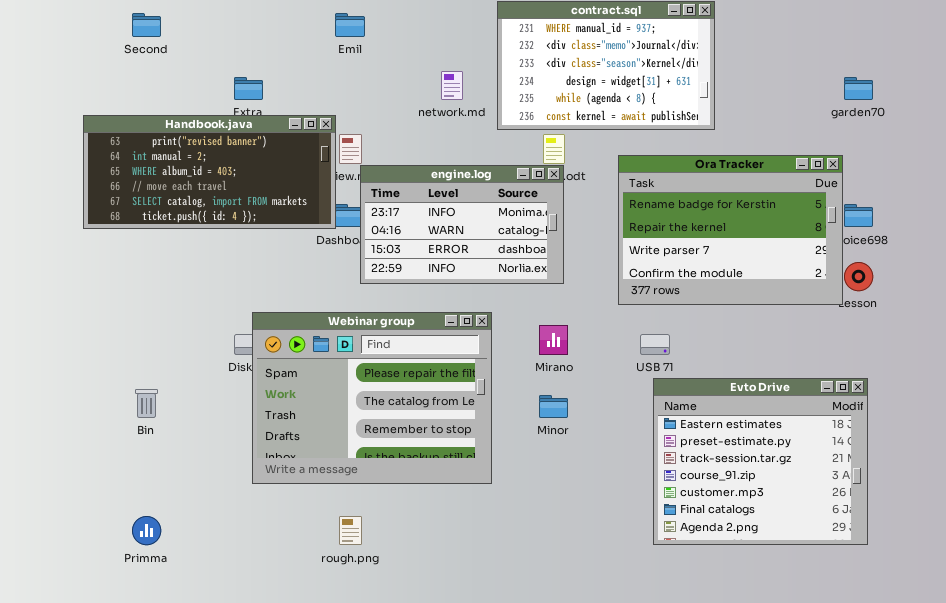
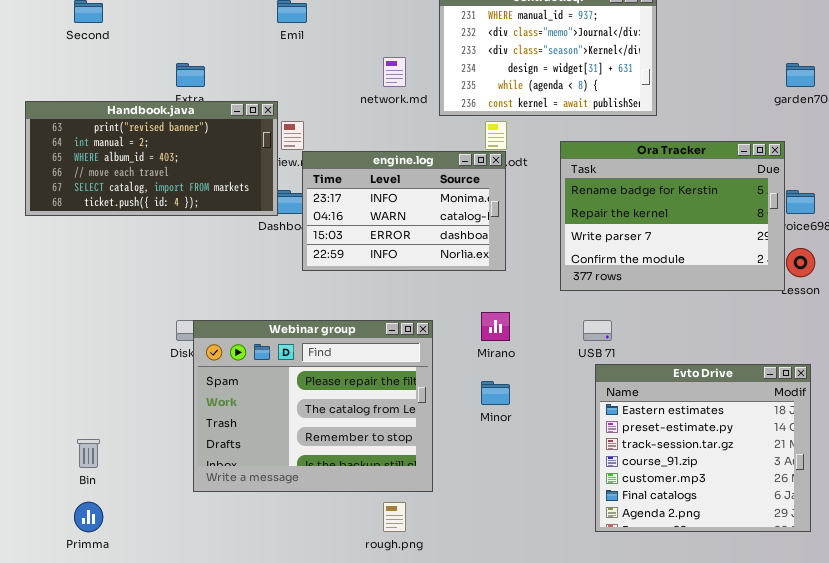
Webinar group: [252,312,492,484] -> [193,320,433,492], moved
Bin: [135,389,158,418] -> [77,439,100,468], moved
rough.png: [339,516,362,545] -> [383,502,406,532], moved

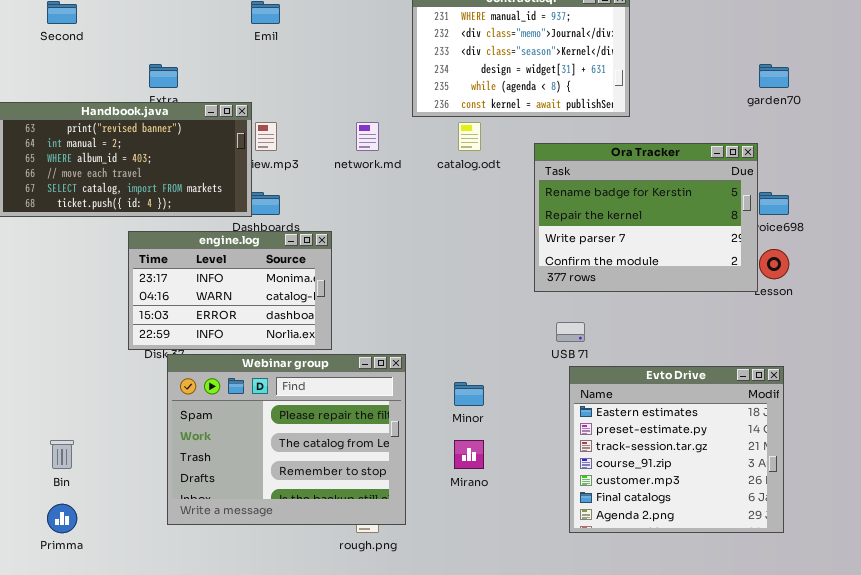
network.md: [383,57,406,87] -> [356,122,379,151], moved
engine.log: [302,151,506,271] -> [128,231,332,350], moved
Mirano: [481,312,510,341] -> [454,440,484,469], moved
Webinar group: [193,320,433,492] -> [167,354,406,525], moved

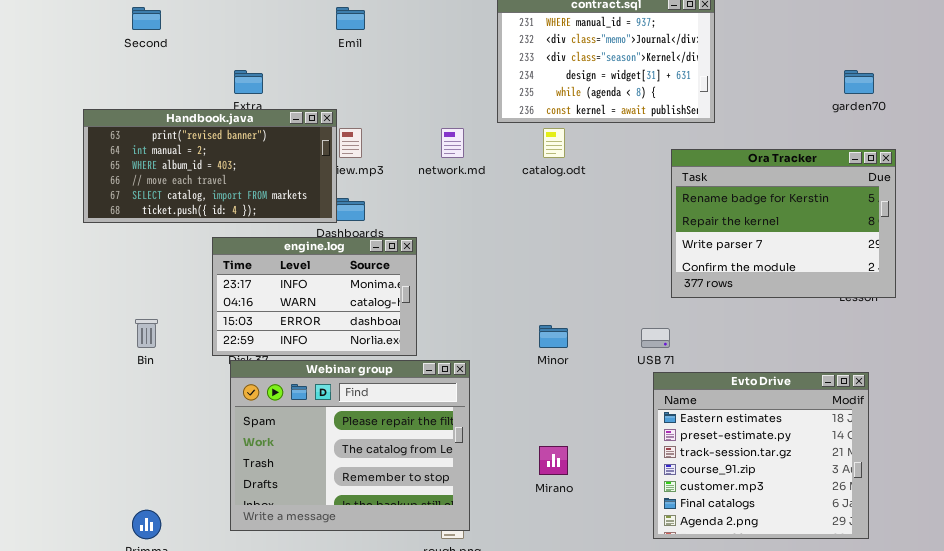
Ora Tracker: [534,143,758,292] -> [671,149,896,298], moved
Webinar group: [167,354,406,525] -> [230,360,470,531], moved
Minor: [454,382,484,406] -> [539,325,568,348], moved
Bin: [50,440,74,469] -> [135,319,158,348], moved

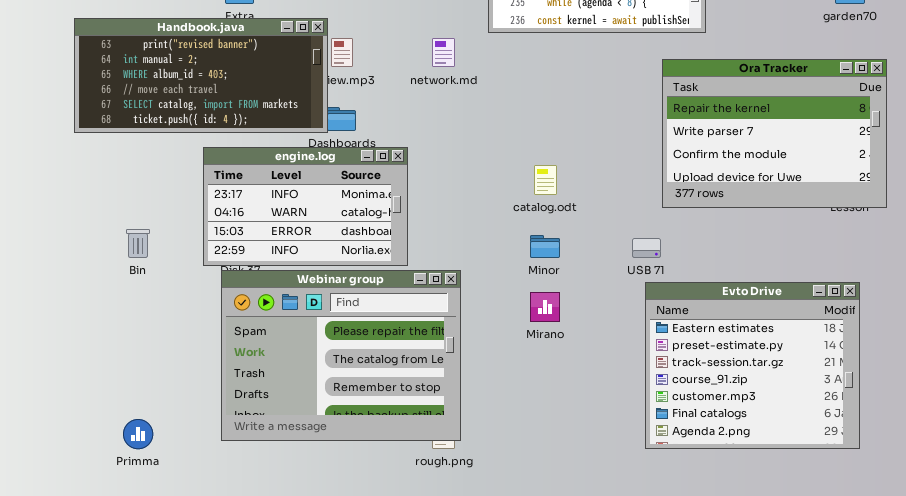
catalog.odt: [543,128,565,158] -> [534,165,557,195], moved
Ora Tracker: [671,149,896,298] -> [662,59,887,208], scrolled down 1 row
Mirano: [539,446,568,475] -> [530,292,560,322], moved

